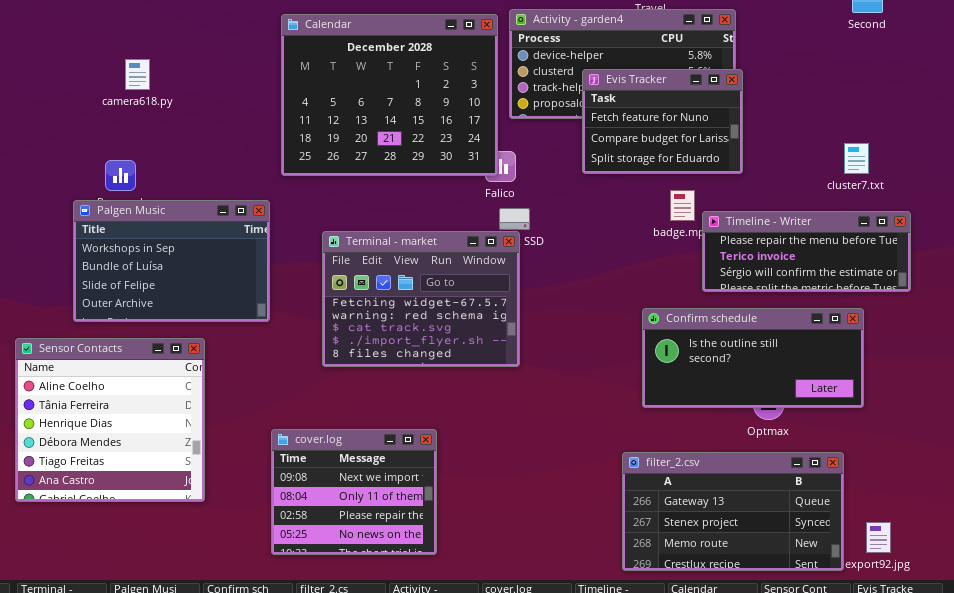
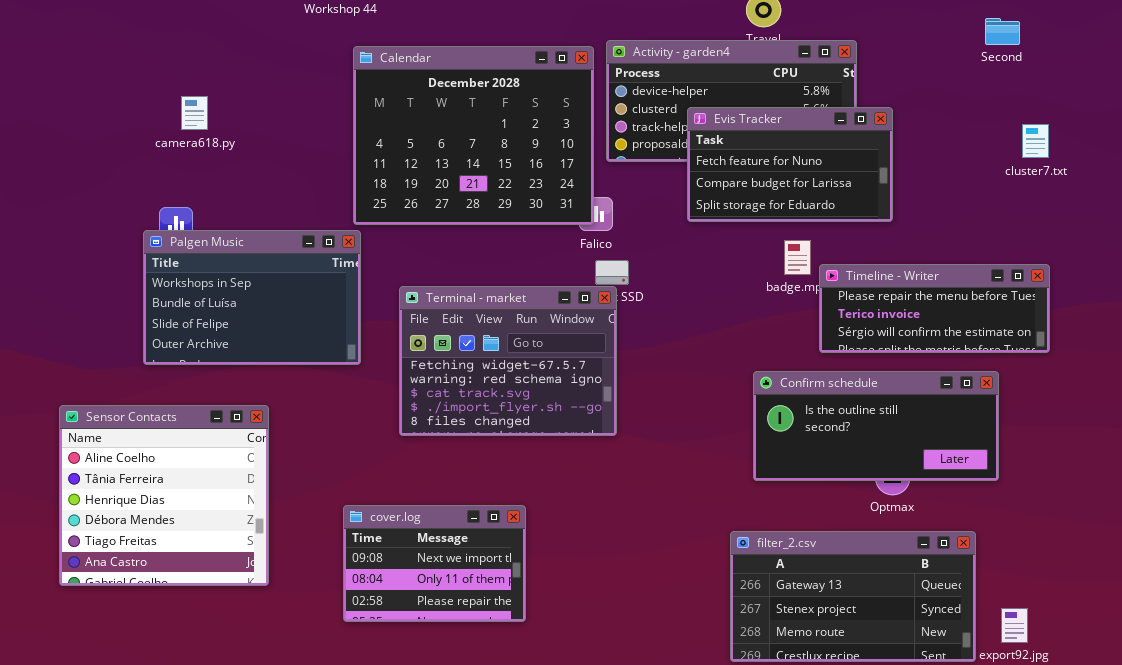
Evis Tracker: [582,69,743,174] -> [687,107,893,222], resized
cluster7.txt: [844,143,869,174] -> [1022,124,1049,158], moved
Palgen Music: [73,200,270,322] -> [143,230,361,365], moved
cover.log: [271,429,437,555] -> [343,505,526,622], resized

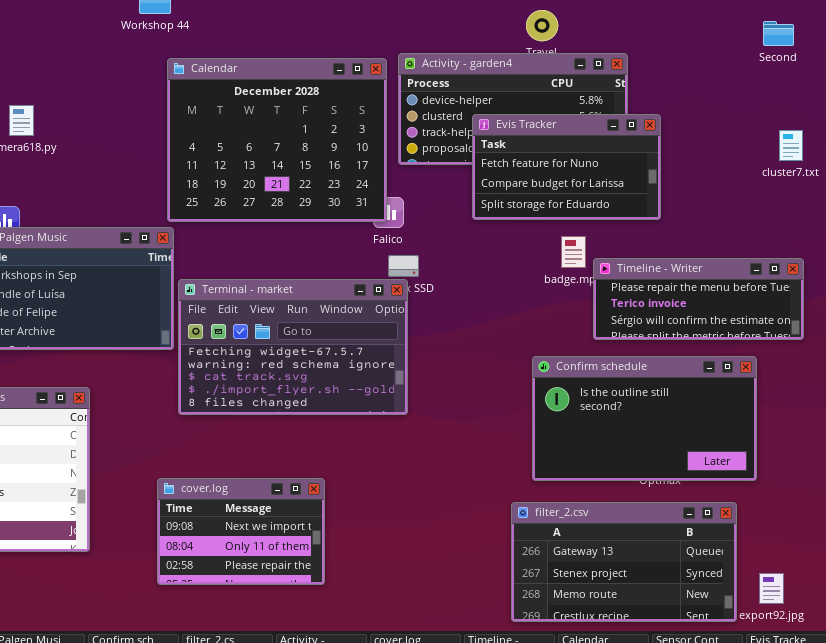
Second: [985,18,1020,45] -> [763,21,794,46], moved
Terminal - market: [399,286,617,436] -> [178,279,408,415], resized
Confirm schedule: [753,371,999,481] -> [532,356,757,481], resized

